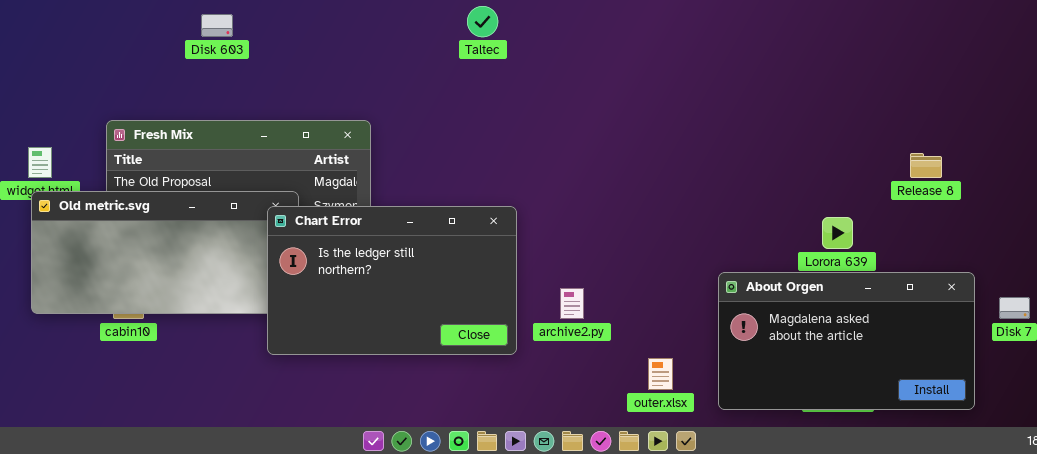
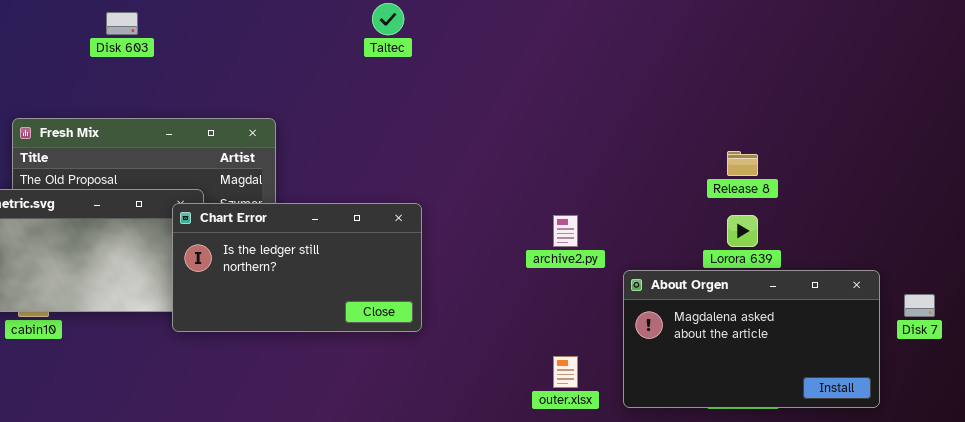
Release 8: [910,153,942,178] -> [727,151,758,176], moved
Chart Error: [267,206,517,355] -> [172,203,422,332], resized
archive2.py: [560,288,584,319] -> [553,215,578,247], moved

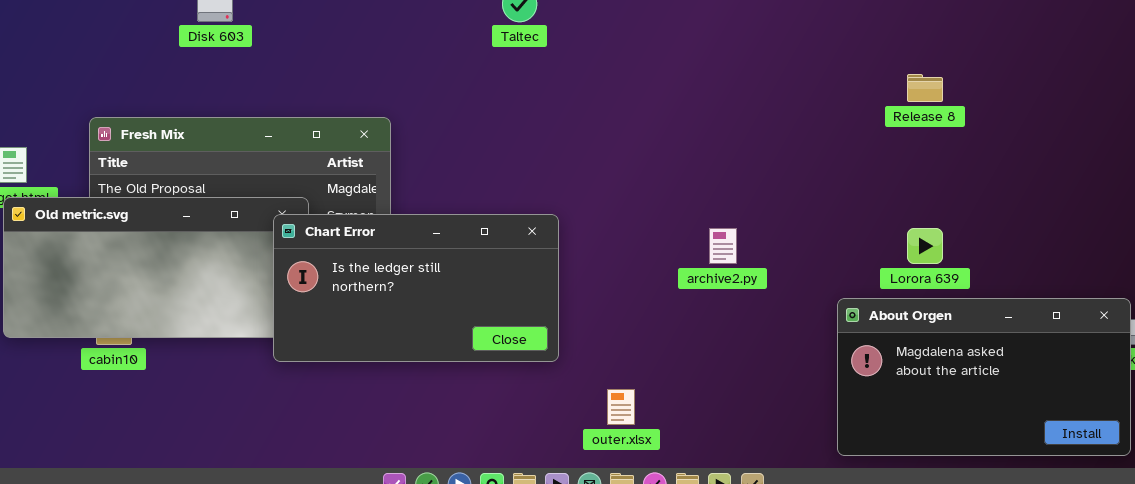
Release 8: [727,151,758,176] -> [907,74,943,102], moved
About Orgen: [623,270,880,408] -> [837,298,1131,456], moved
outer.xlsx: [553,356,578,388] -> [607,389,635,425], moved

